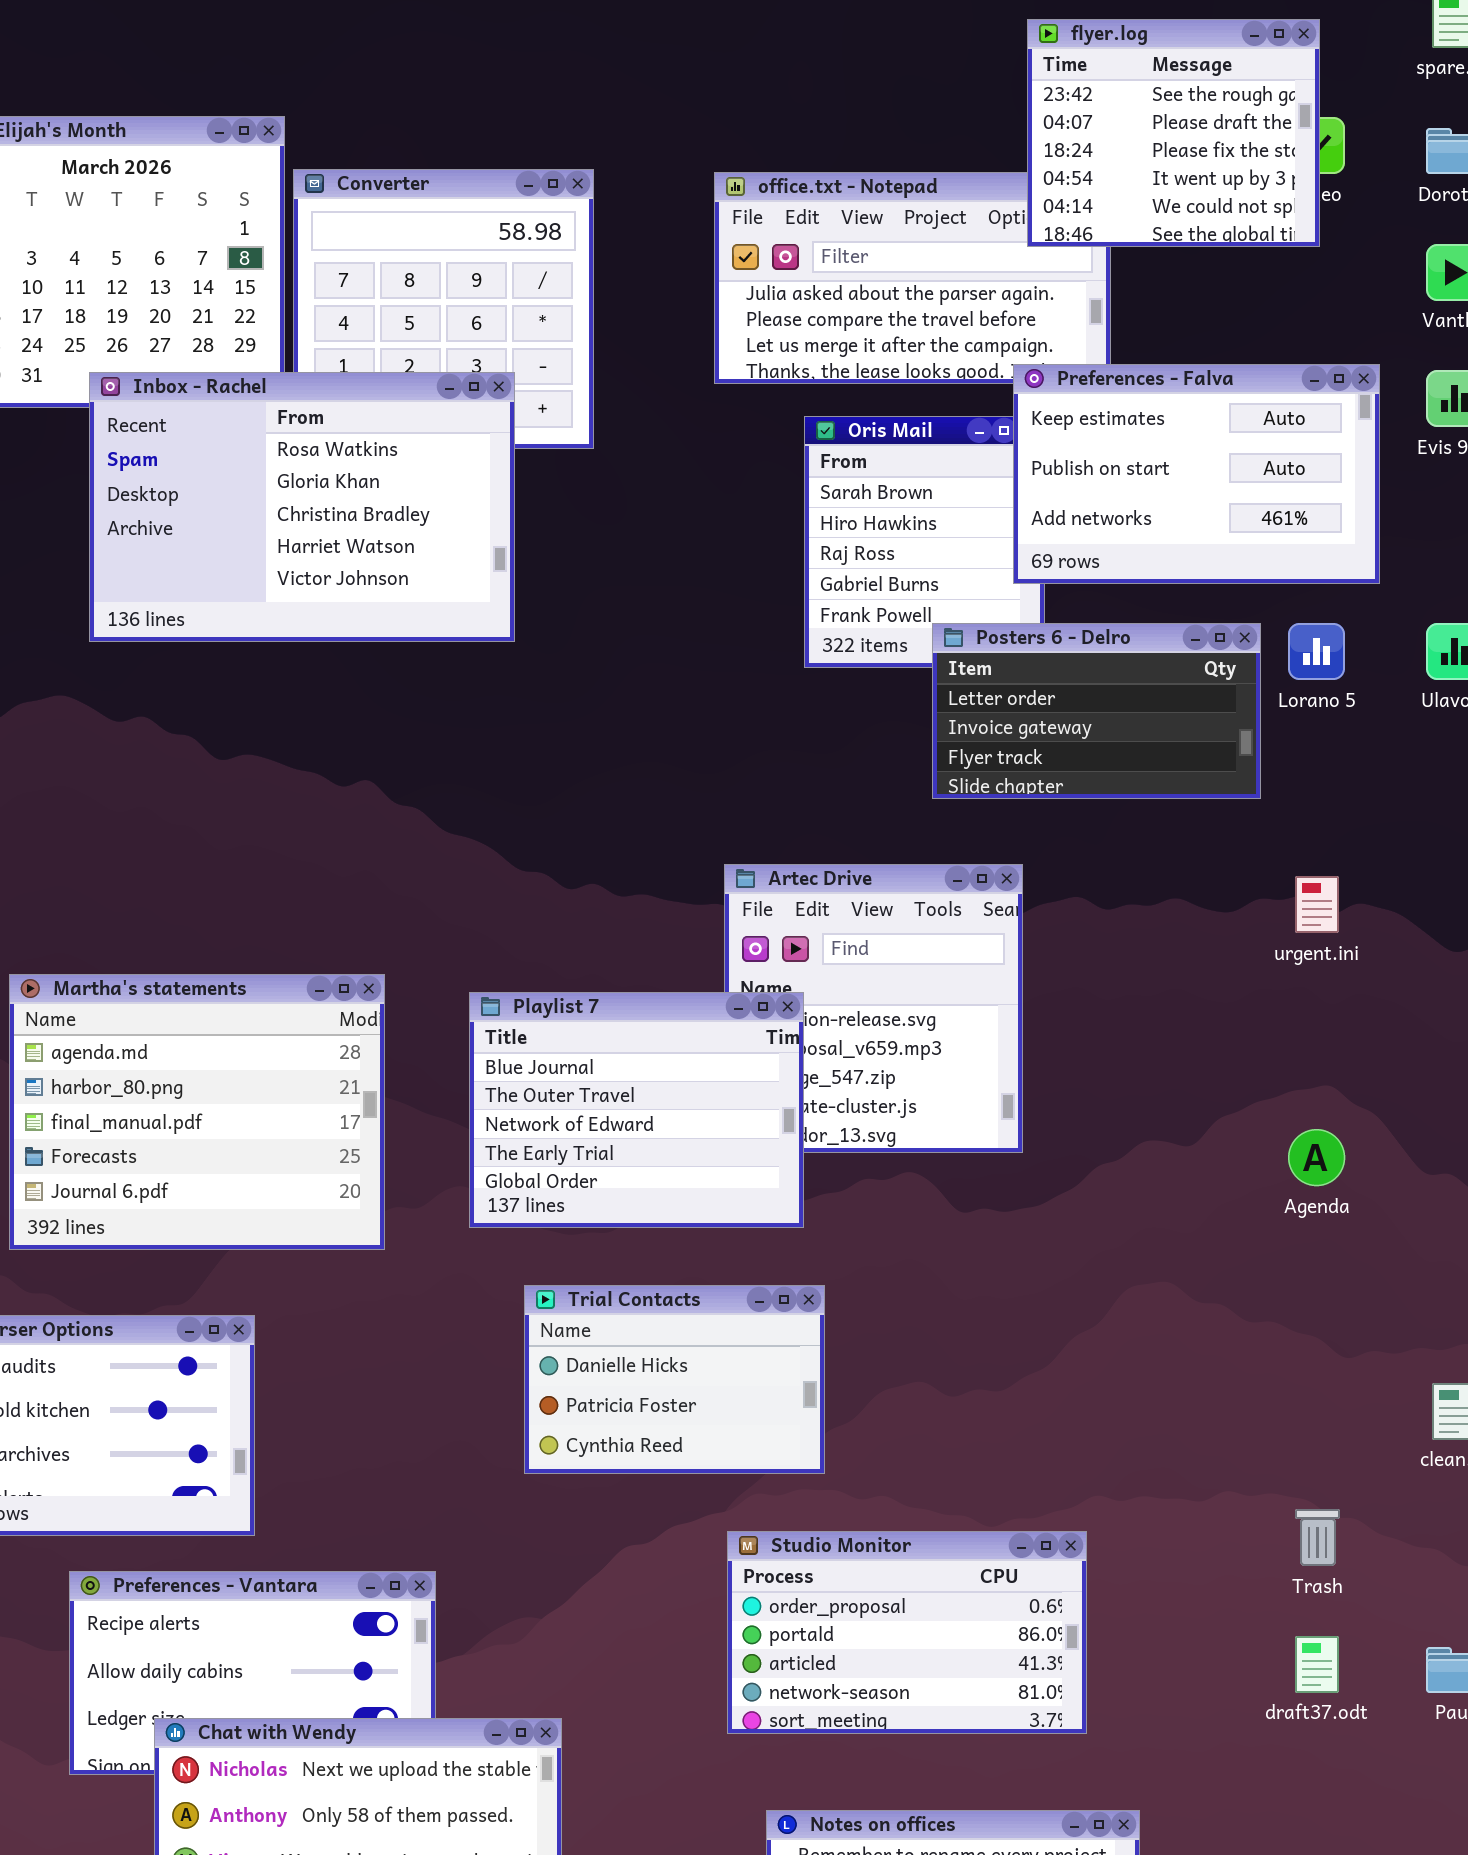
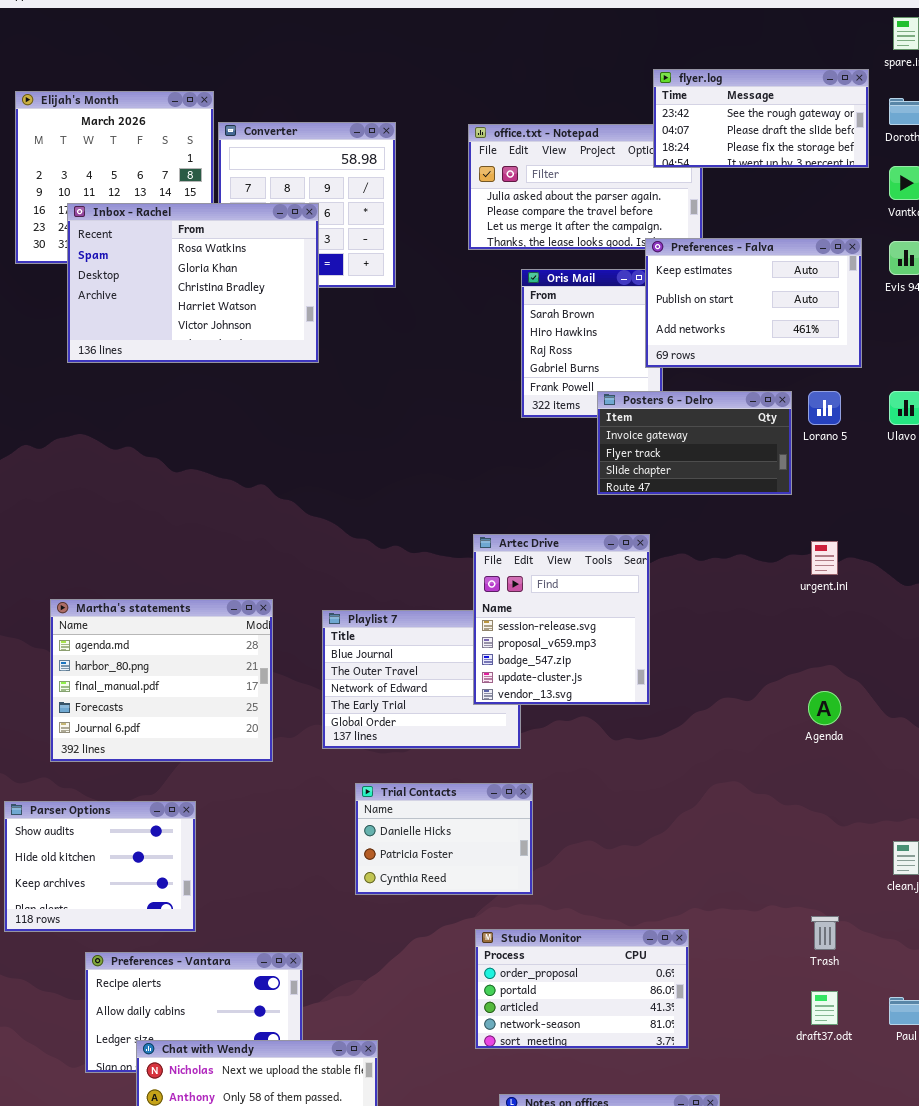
flyer.log: [1027,19,1320,247] -> [653,69,869,168], resized
Inbox - Rachel: [89,372,515,642] -> [67,203,319,363], moved
Posters 6 - Delro: [932,623,1261,799] -> [597,391,792,495], scrolled down 1 row
Artec Drive: [724,864,1023,1153] -> [473,534,650,705], raised

